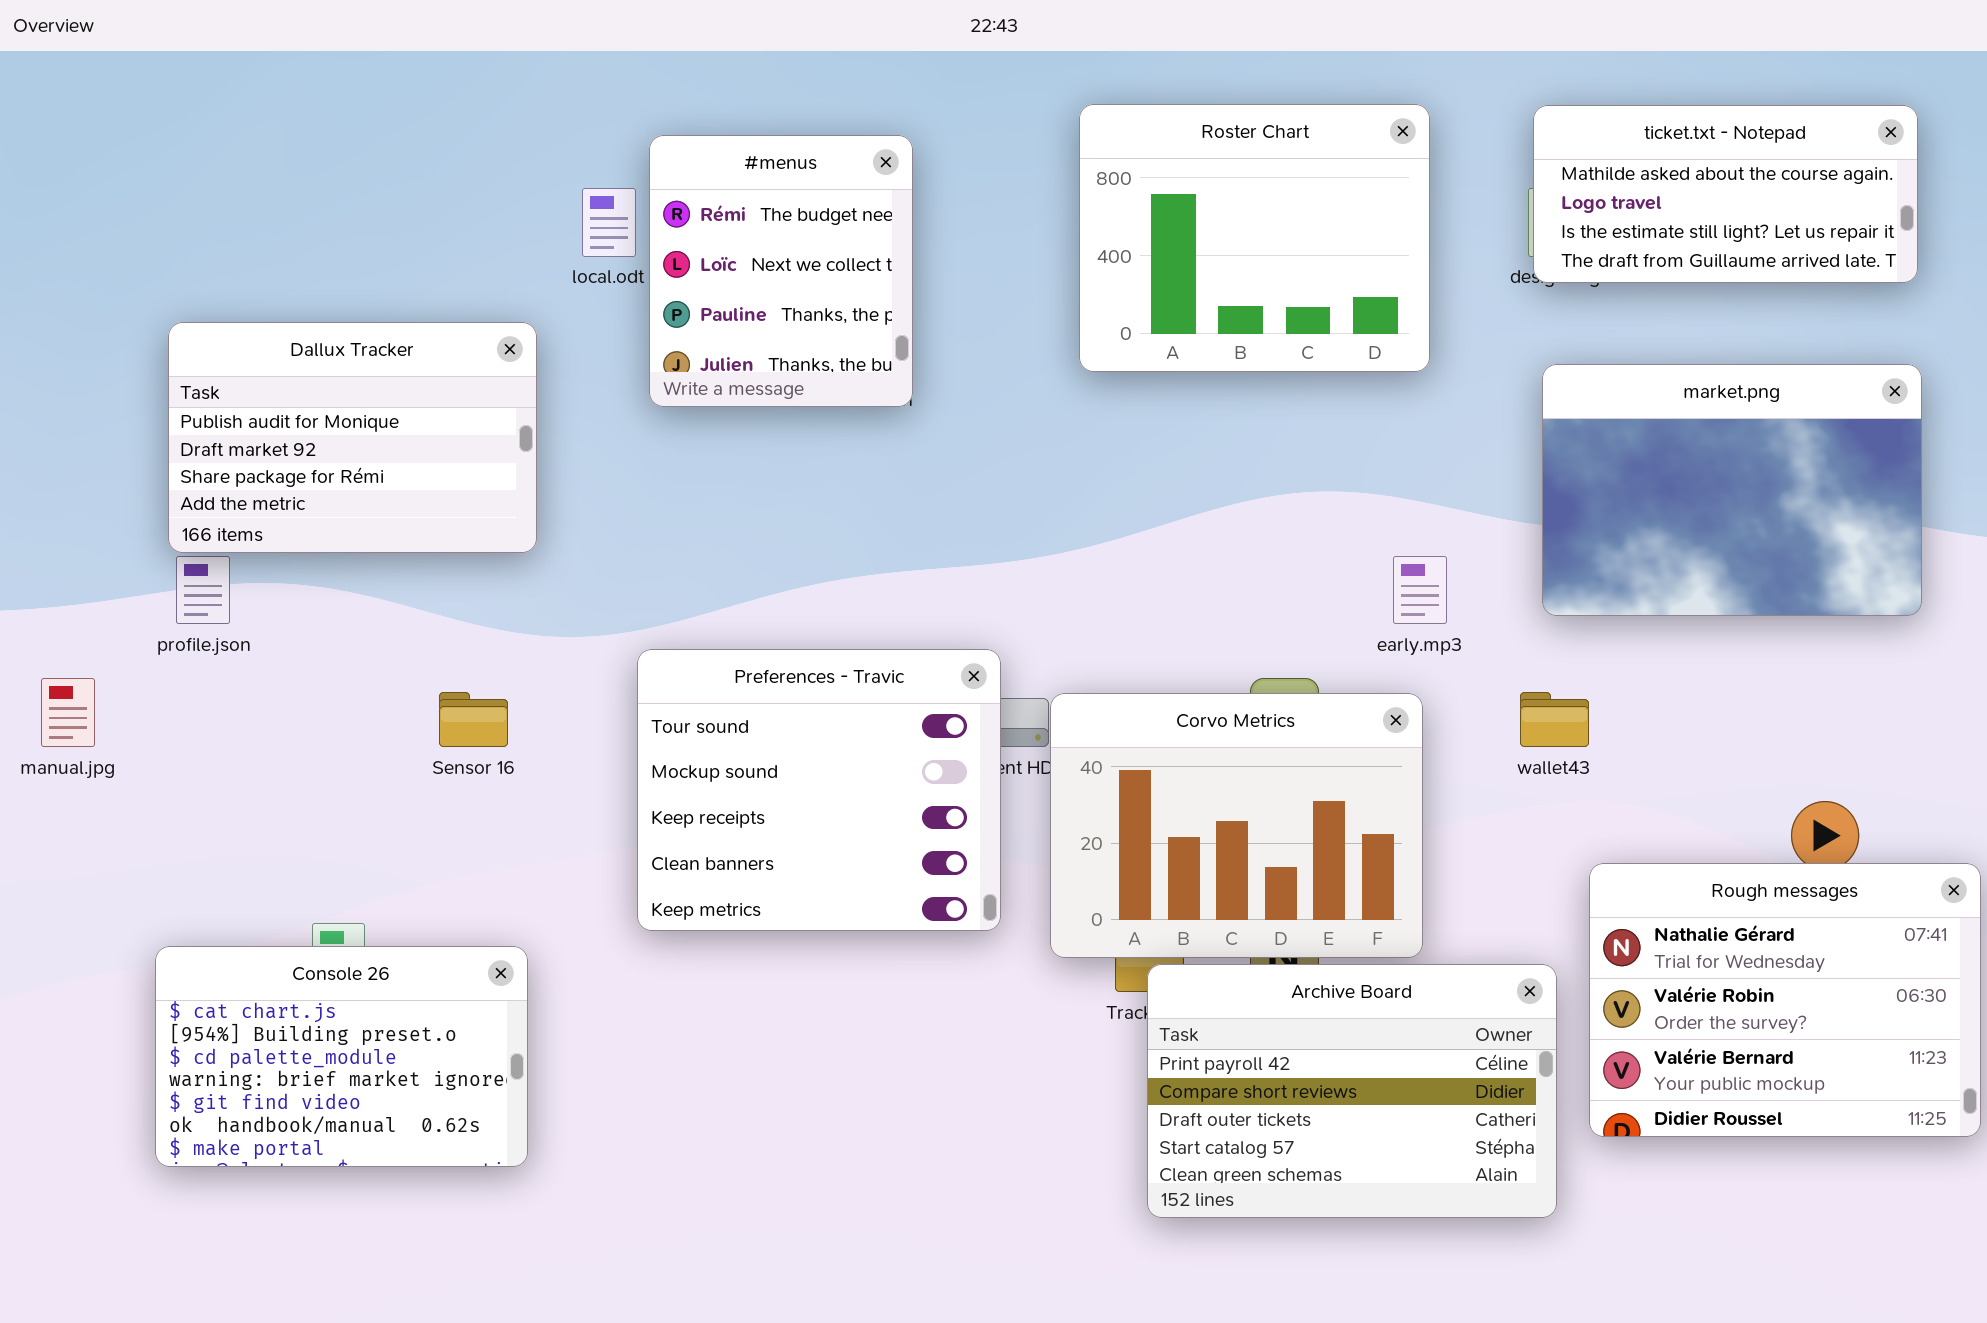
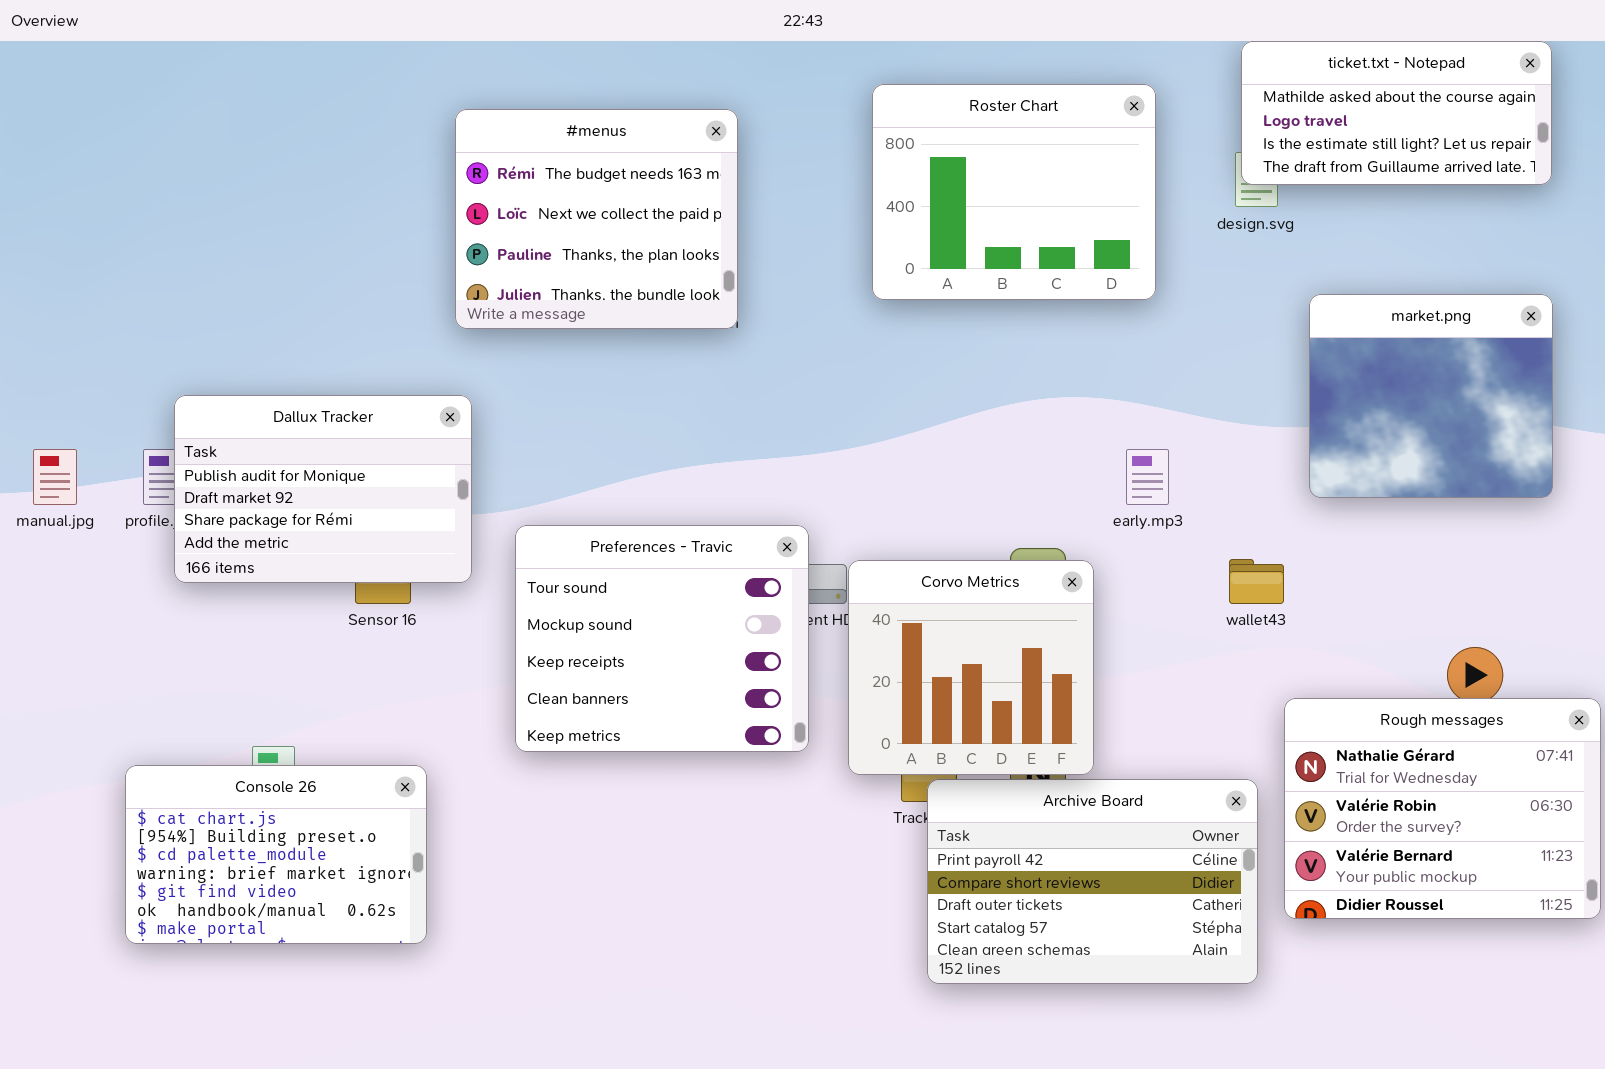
ticket.txt - Notepad: [1533,105,1918,283] -> [1241,41,1552,185], moved
#menus: [649,135,913,407] -> [455,109,738,329], resized
Dallux Tracker: [168,322,537,553] -> [174,395,472,583], moved
market.png: [1542,364,1922,616] -> [1309,294,1553,498], resized
manual.jpg: [41,678,95,747] -> [33,449,77,505], moved
Corvo Metrics: [1050,693,1423,958] -> [848,560,1094,775], resized

